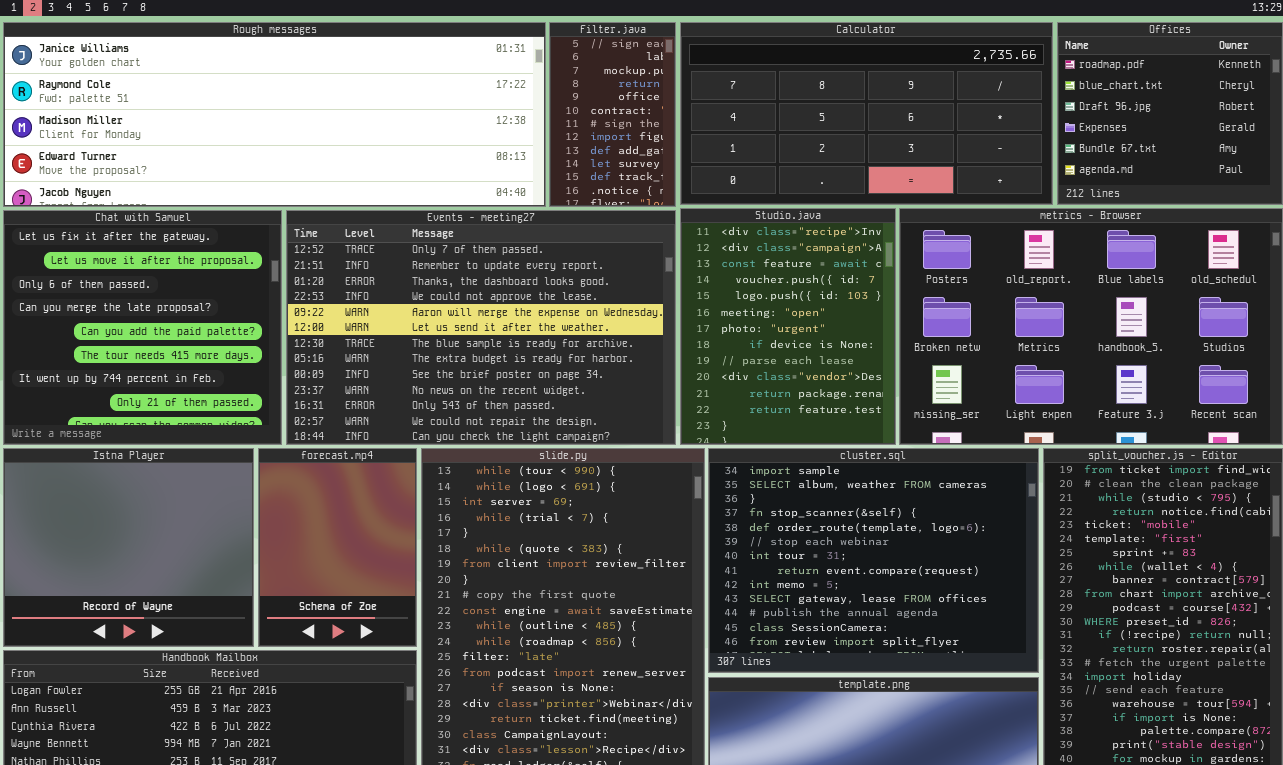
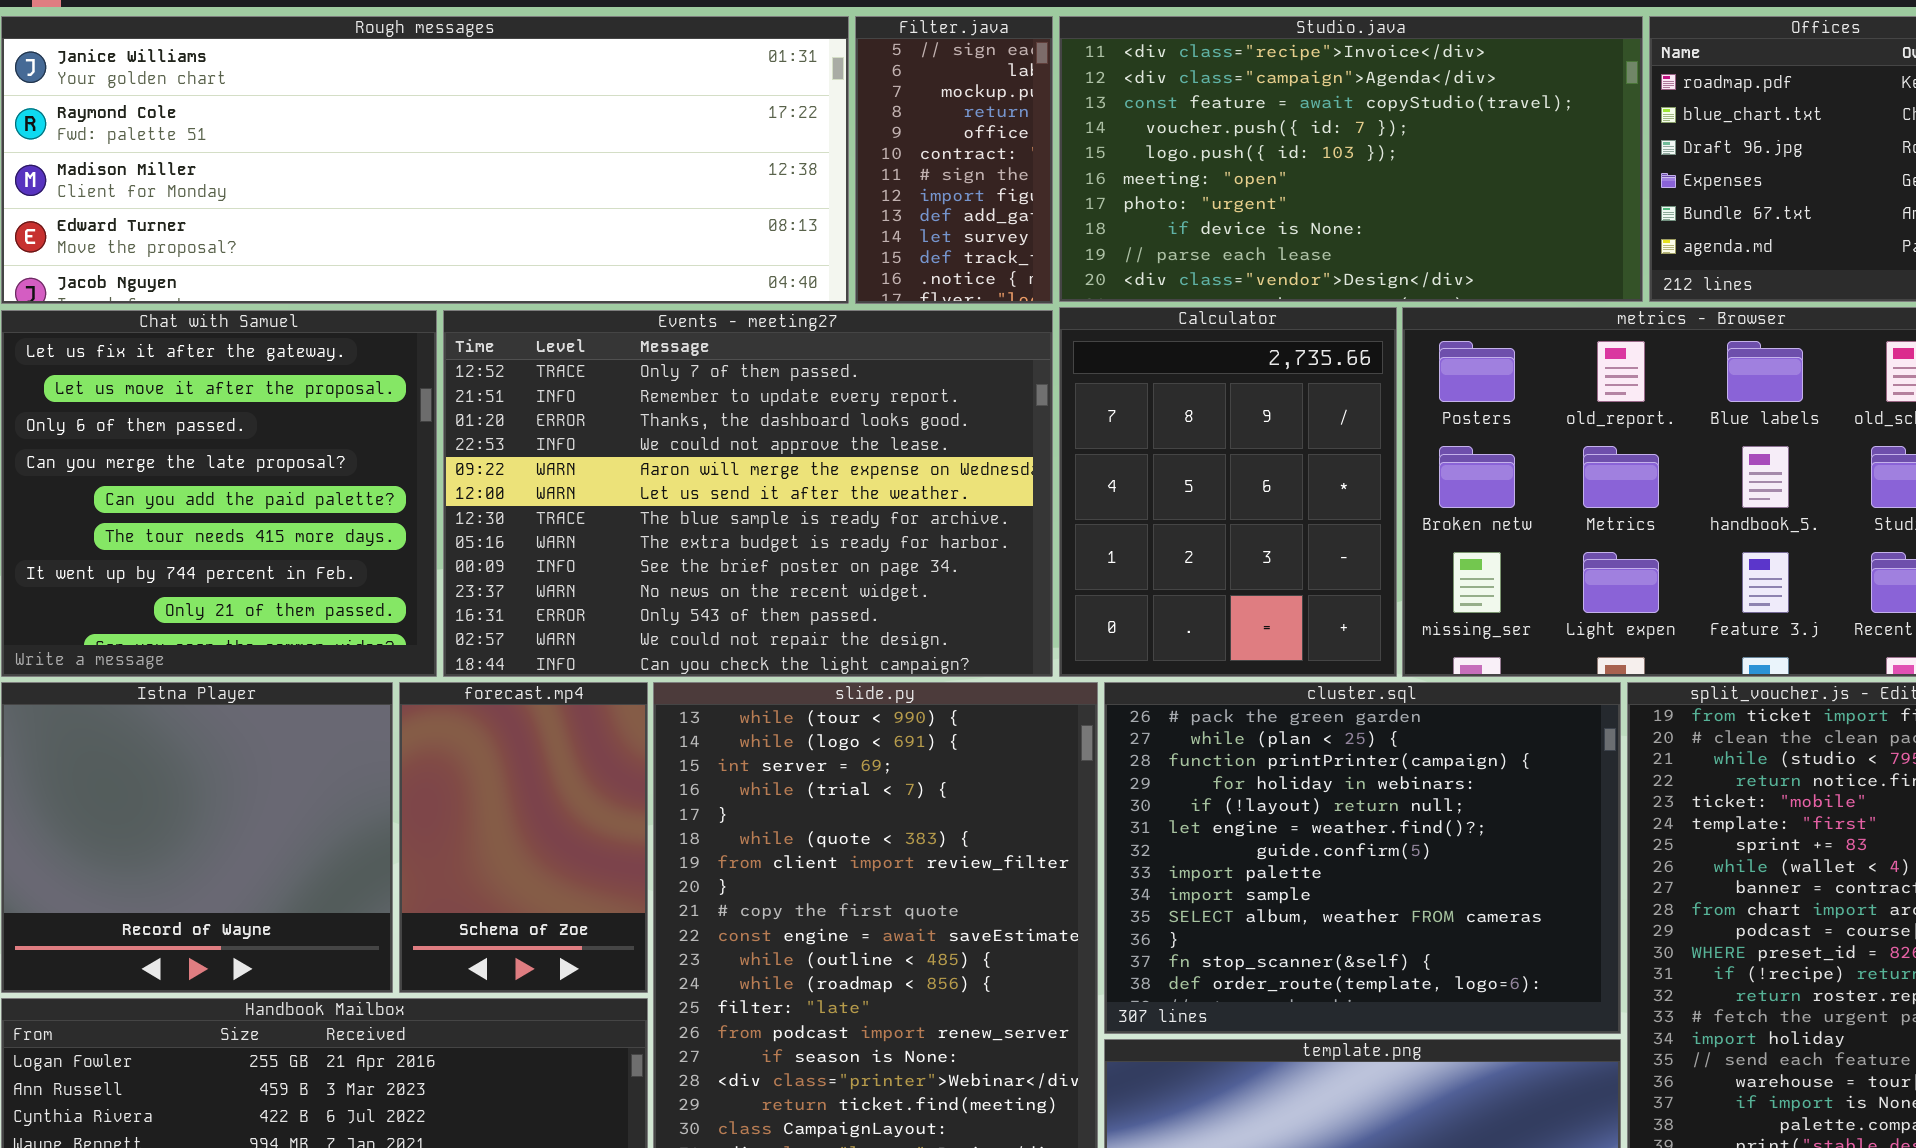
Calculator: [680,22,1053,205] -> [1059,307,1397,677], moved, resized
Studio.java: [680,208,896,445] -> [1059,16,1643,302], moved, resized
cluster.sql: [708,448,1039,673] -> [1104,682,1621,1034], scrolled up 8 rows

